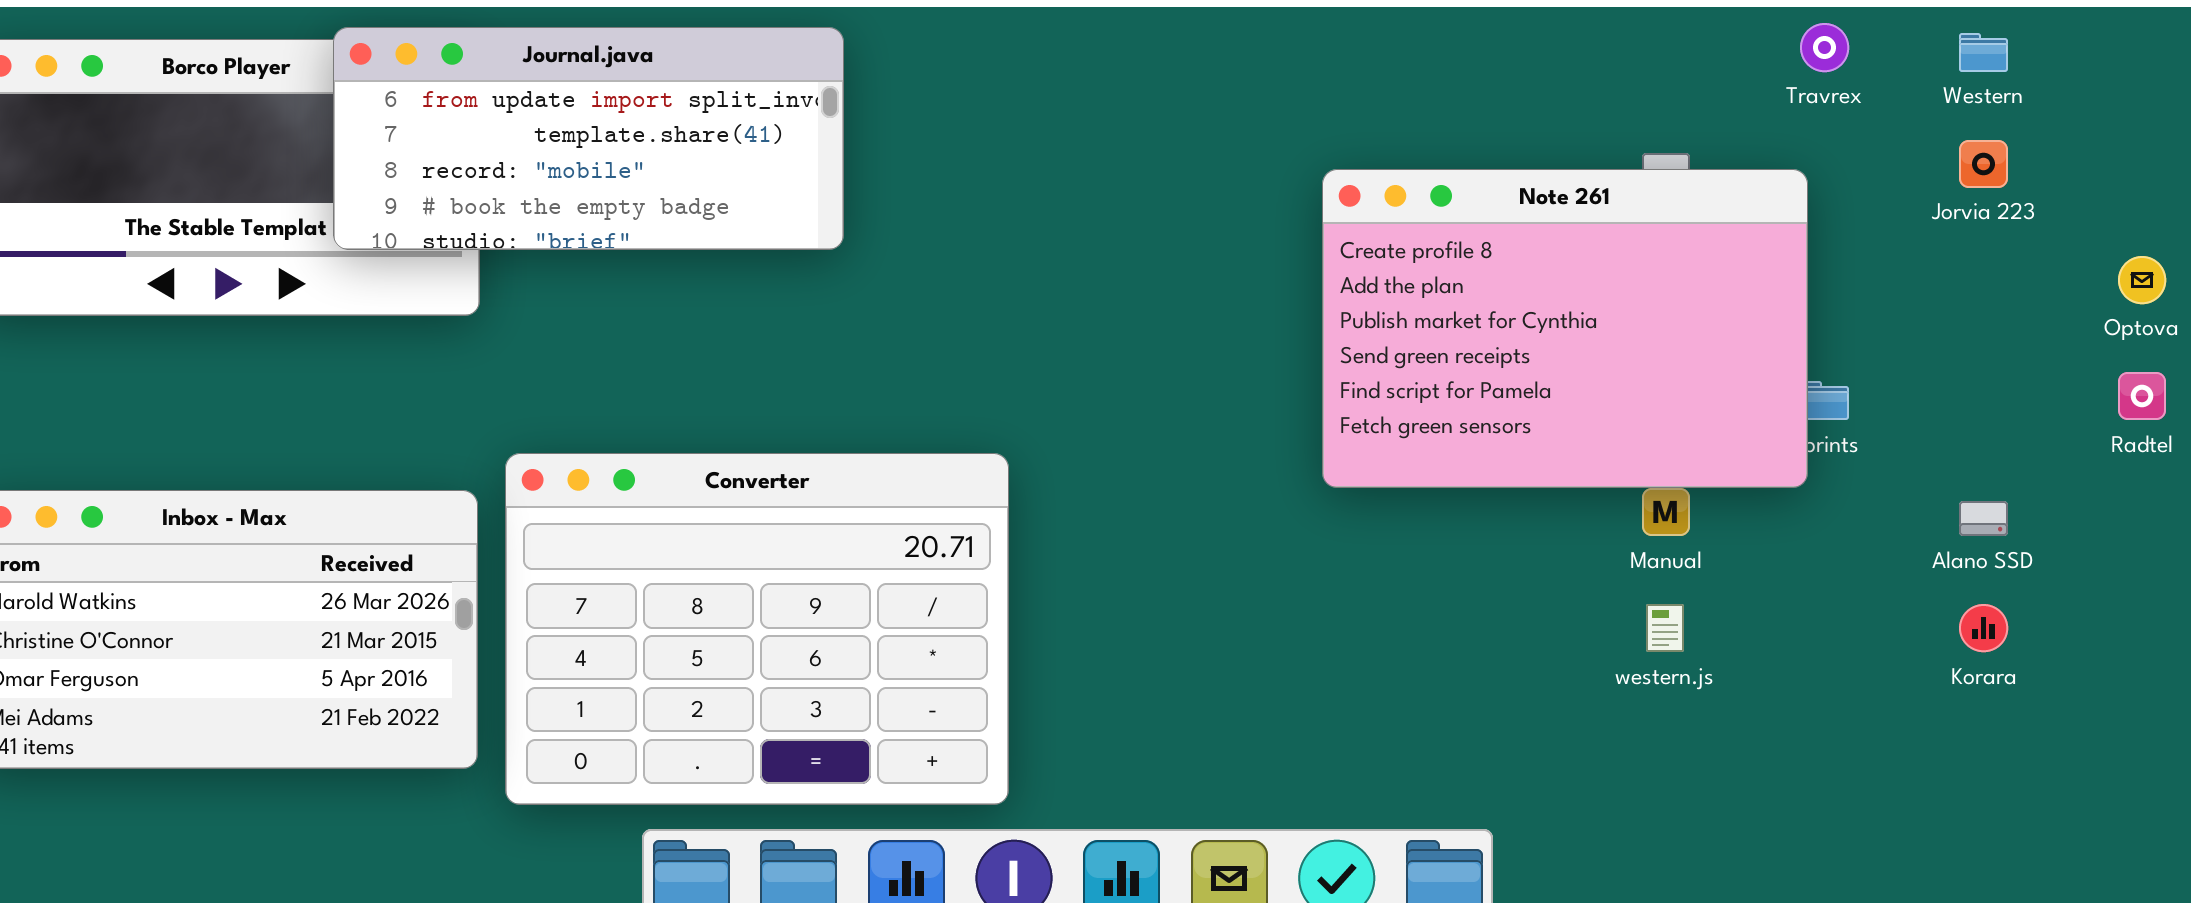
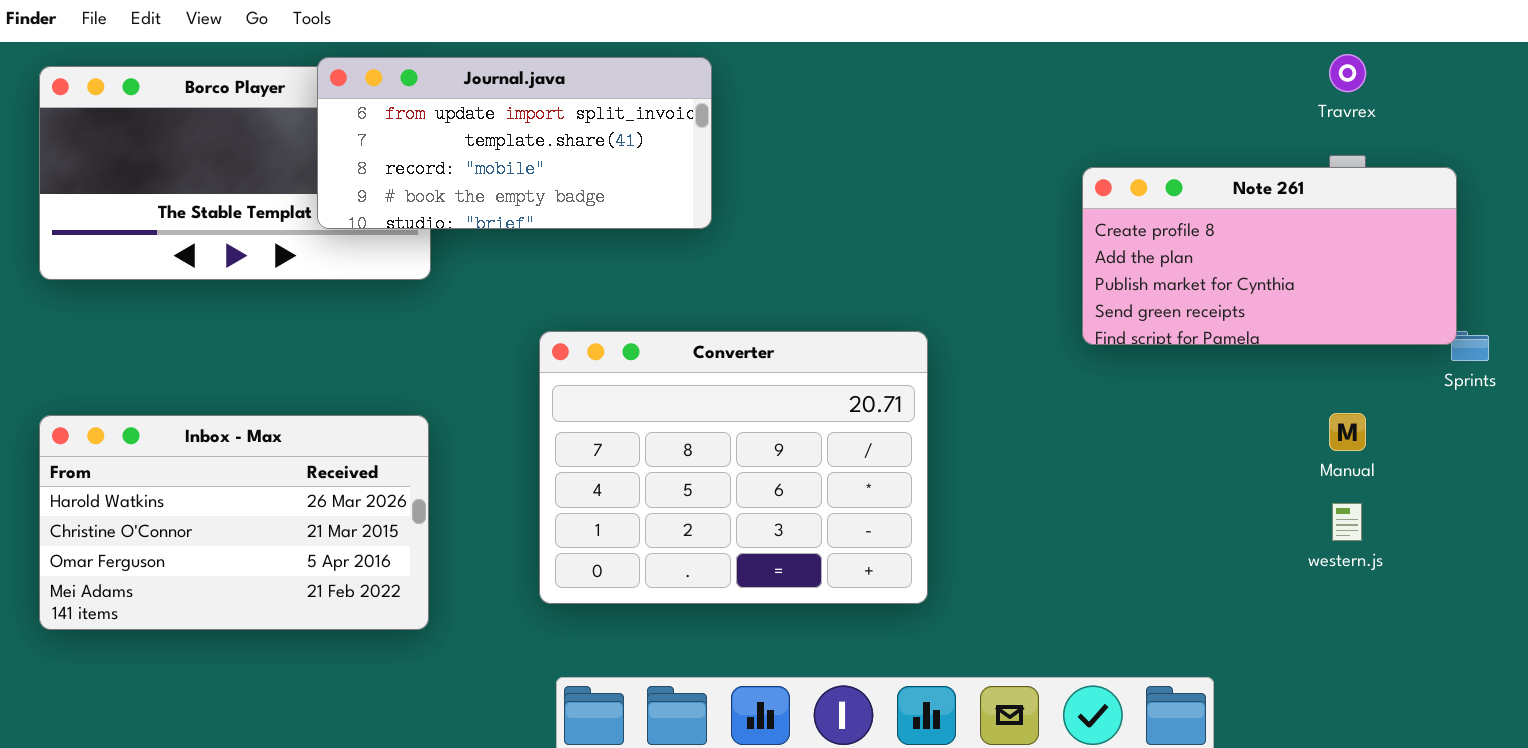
Travrex: [1800,23,1849,72] -> [1329,54,1366,92], moved
Note 261: [1322,169,1808,488] -> [1082,167,1457,345], resized
Converter: [505,453,1009,805] -> [539,331,928,604], moved

